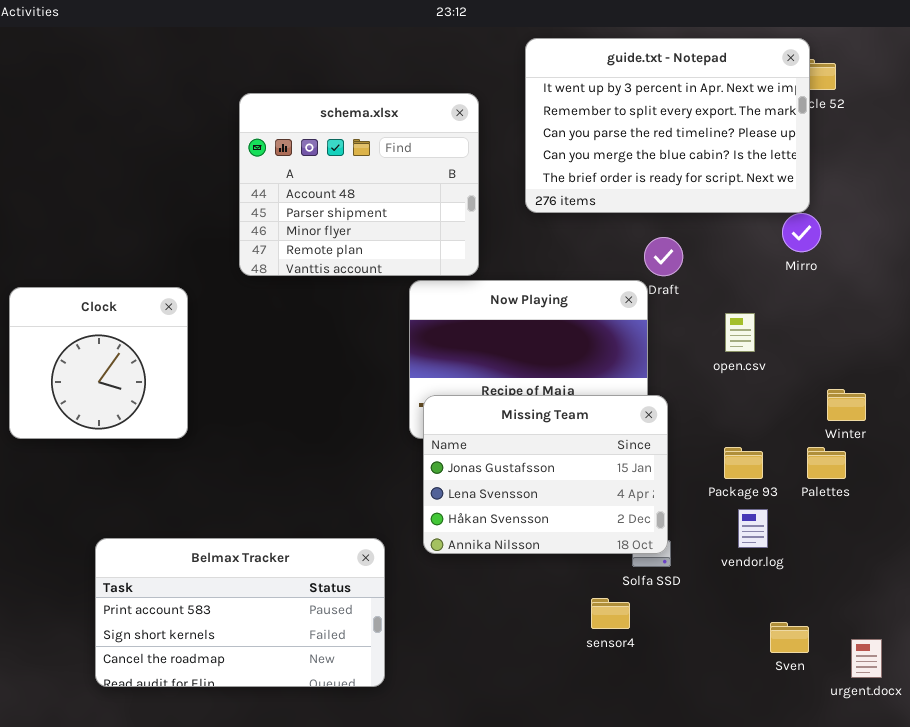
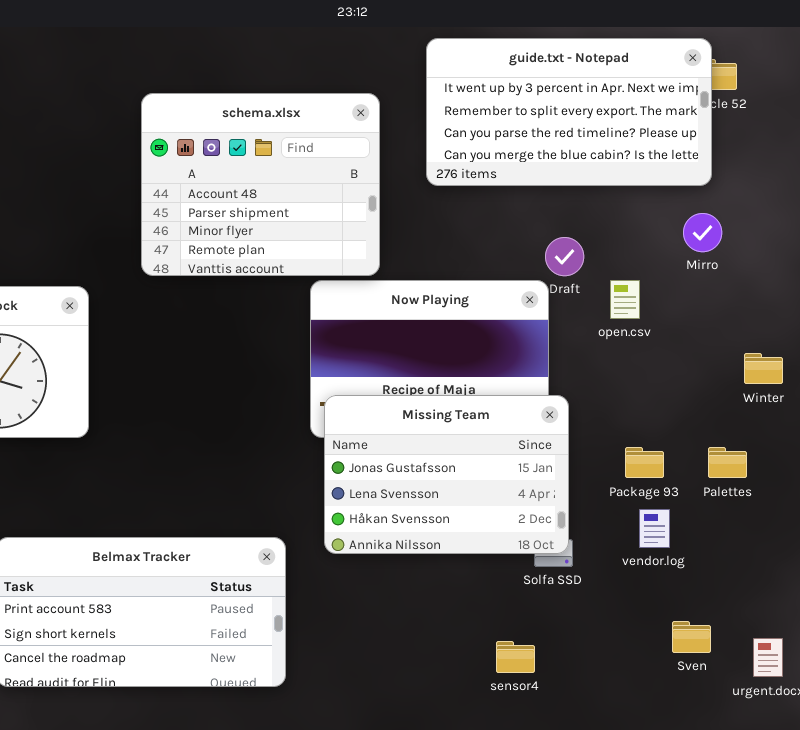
guide.txt - Notepad: [525,38,810,213] -> [426,38,712,186], resized
open.csv: [725,313,755,352] -> [610,280,640,319], moved
Winter: [827,389,866,421] -> [744,353,783,384], moved
sensor4: [591,598,630,629] -> [496,641,535,673], moved

